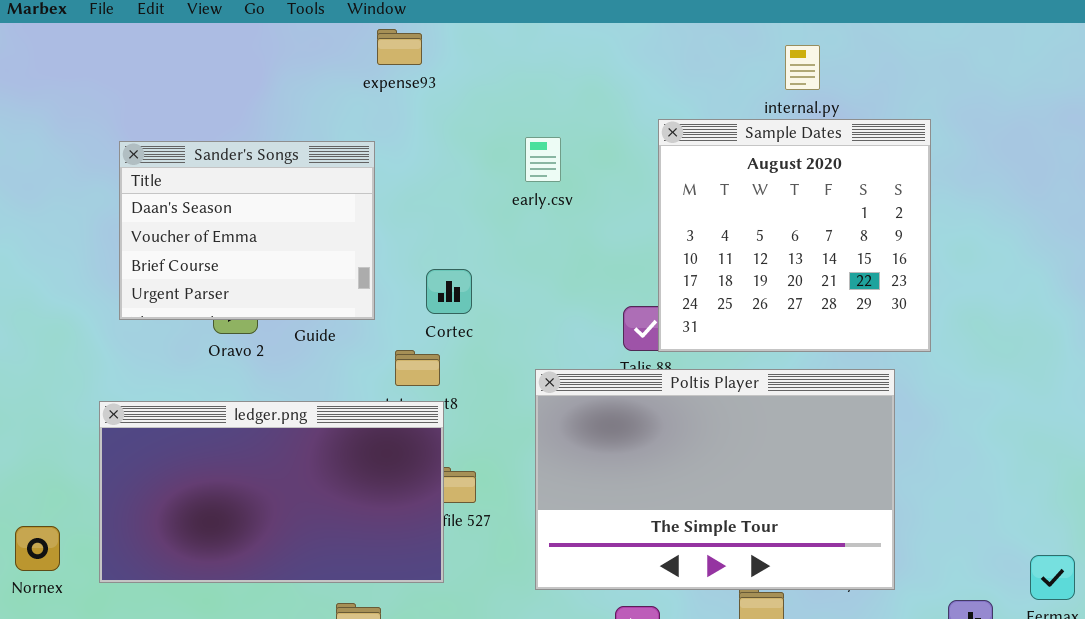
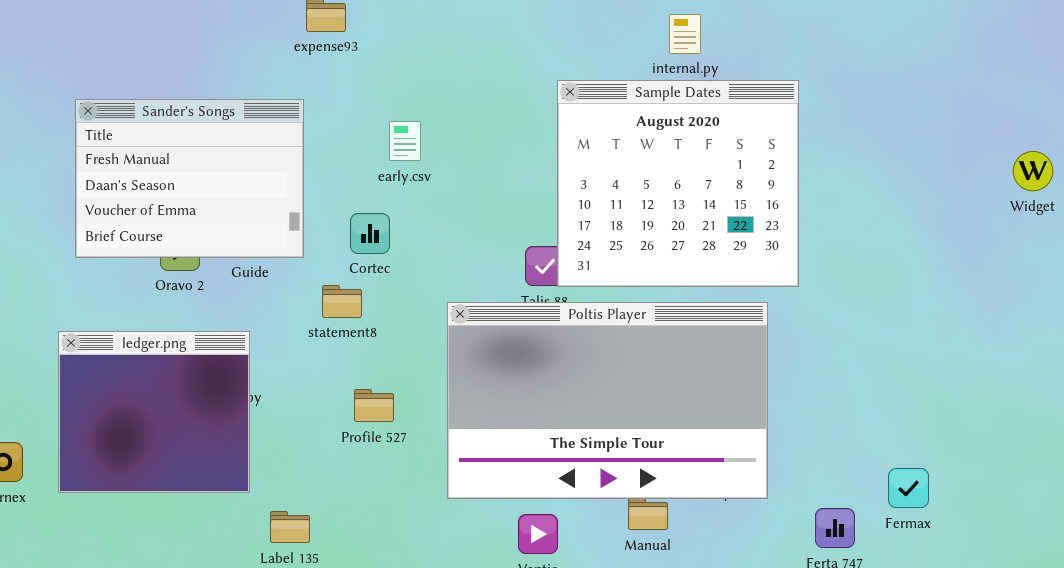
early.csv: [525,137,561,182] -> [389,121,421,161], moved
Sander's Songs: [119,141,375,320] -> [75,99,304,258], scrolled up 1 row
ledger.png: [99,401,444,583] -> [58,331,250,493], resized

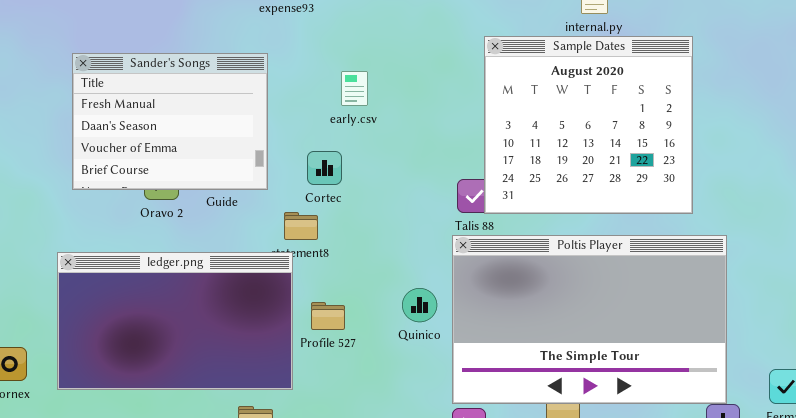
Poltis Player: [447,302,768,499] -> [452,235,727,404], moved
ledger.png: [58,331,250,493] -> [57,252,293,390], resized

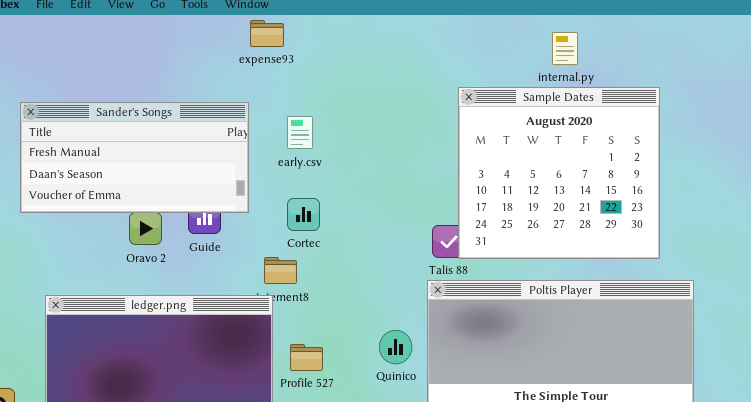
Sander's Songs: [72,53,268,190] -> [20,102,249,213], resized
early.csv: [341,71,368,106] -> [287,116,313,149], moved

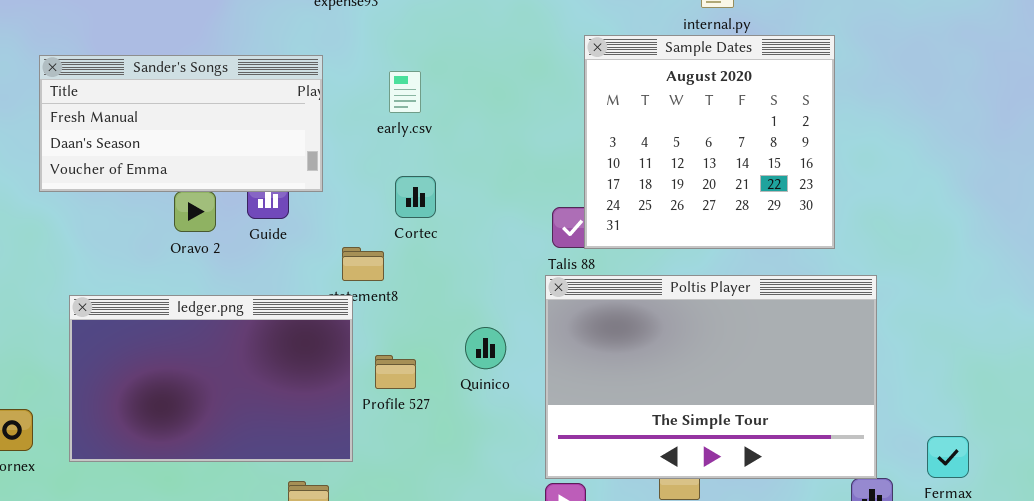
early.csv: [287,116,313,149] -> [389,71,421,113], moved
Cortec: [287,198,320,231] -> [395,176,436,218], moved
Quinico: [379,330,412,364] -> [465,327,506,369], moved

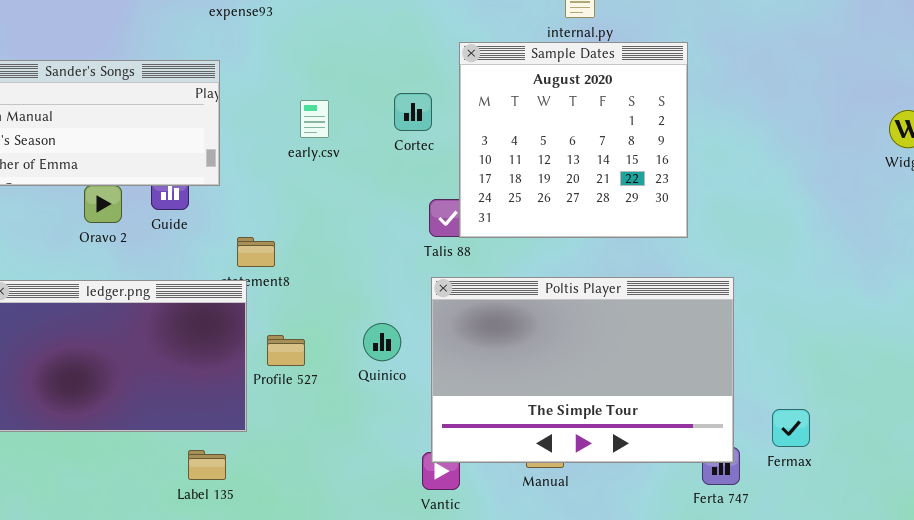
early.csv: [389,71,421,113] -> [300,100,329,138], moved
Cortec: [395,176,436,218] -> [394,93,432,131], moved
Poltis Player: [545,275,877,479] -> [431,277,734,463], moved
Quinico: [465,327,506,369] -> [363,323,401,361], moved

